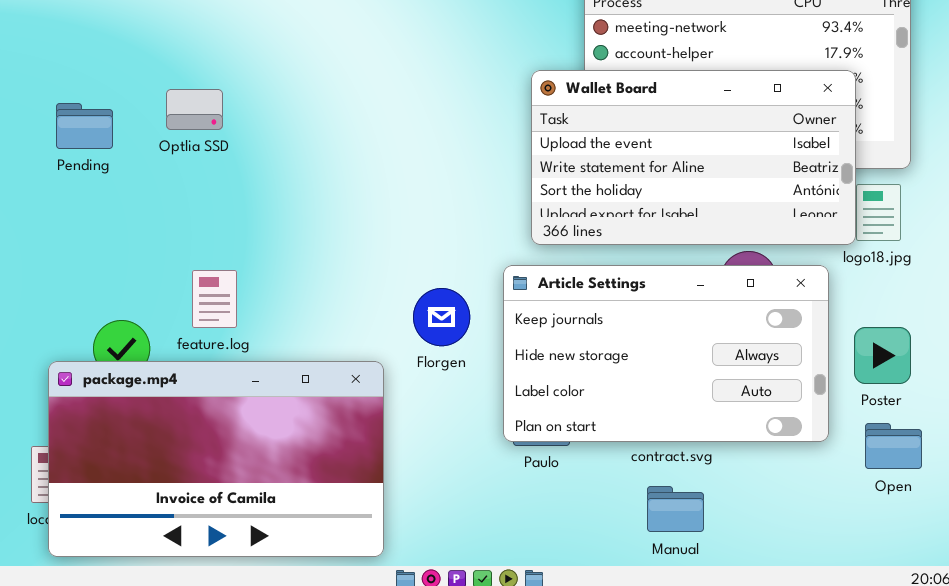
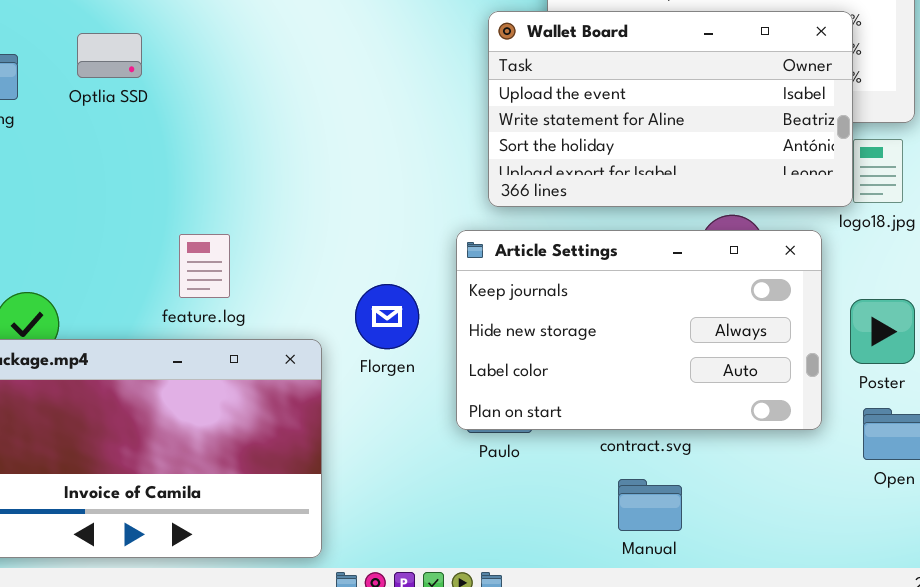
feature.log: [192,270,237,328] -> [179,234,230,298], moved
Florgen: [413,288,470,346] -> [355,284,419,349], moved

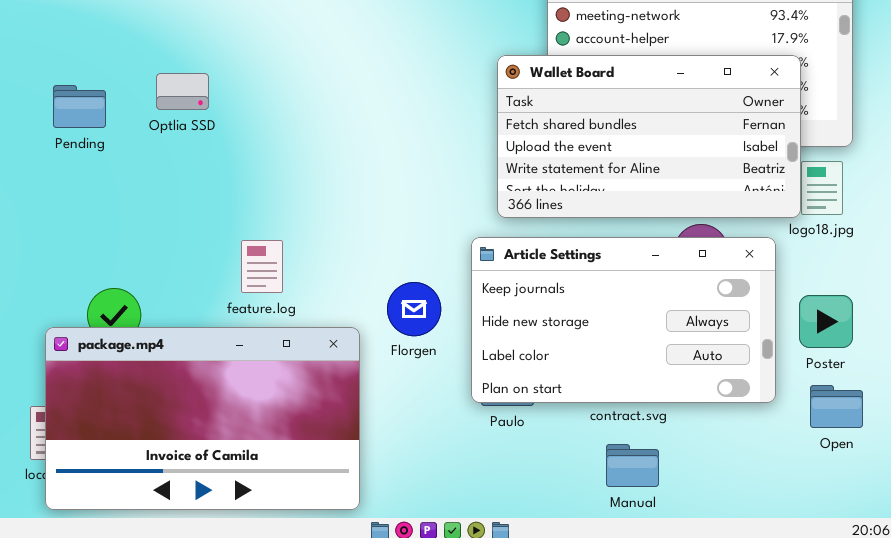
Wallet Board: [488,11,853,207] -> [497,55,801,218], scrolled up 1 row

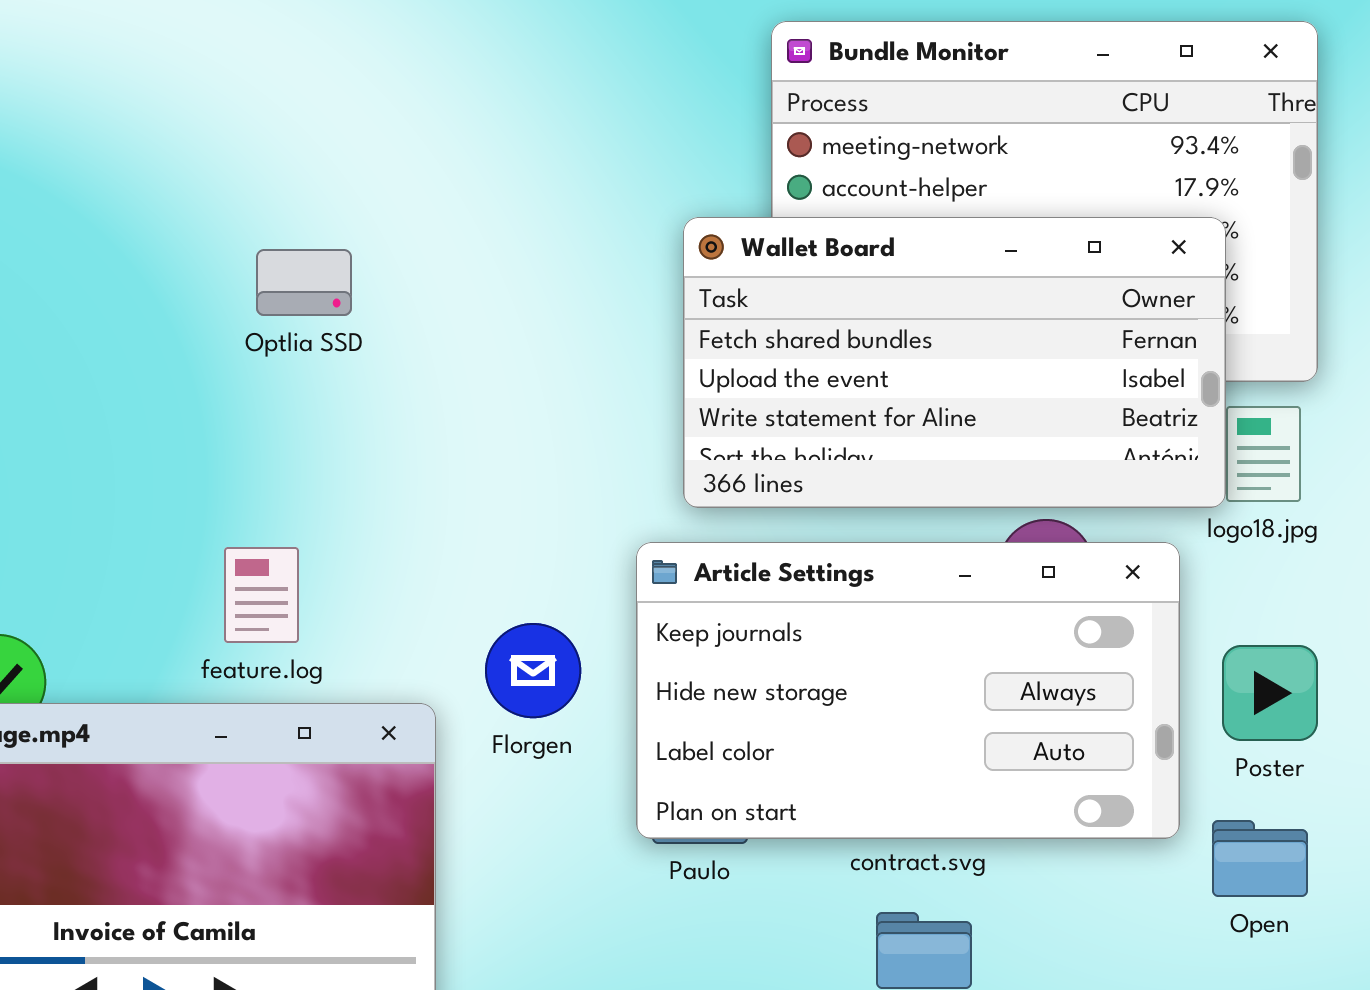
Optlia SSD: [156,73,209,110] -> [256,249,352,316], moved
Open: [810,385,863,428] -> [1212,820,1308,897], moved

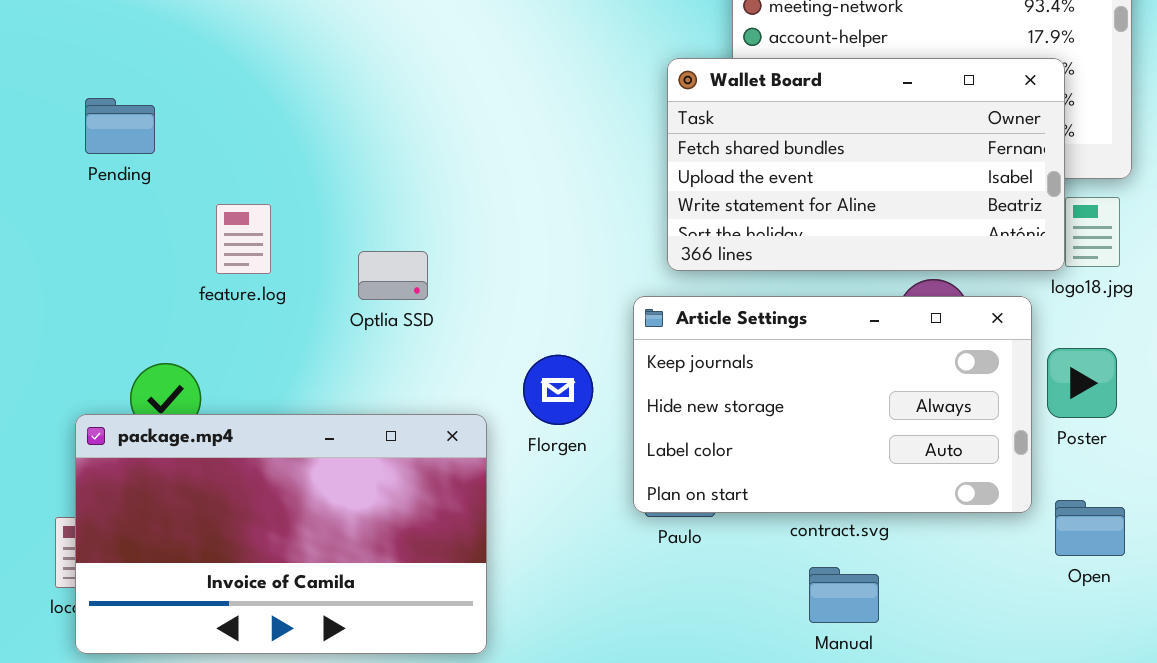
Optlia SSD: [256,249,352,316] -> [358,251,428,300], moved
feature.log: [224,547,299,643] -> [216,204,271,274], moved
Poster: [1222,645,1318,741] -> [1047,348,1117,418], moved

